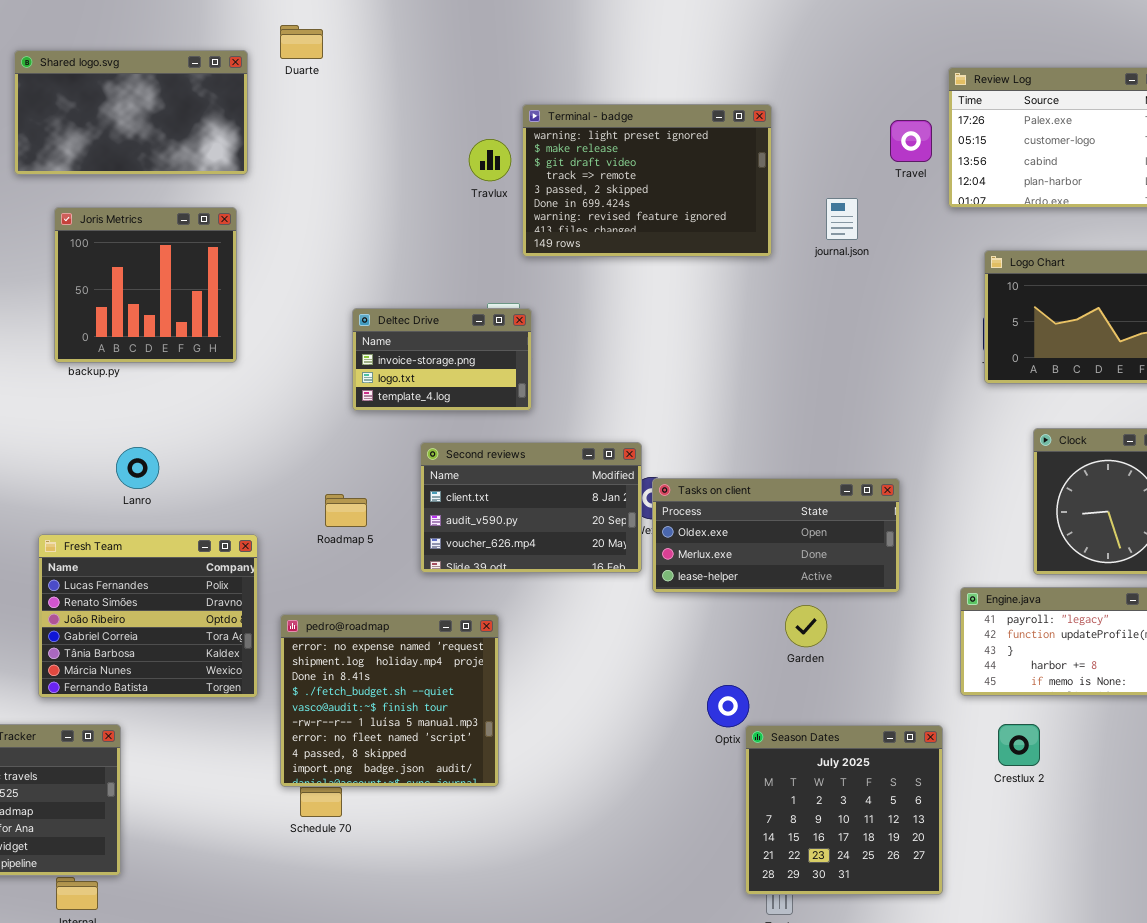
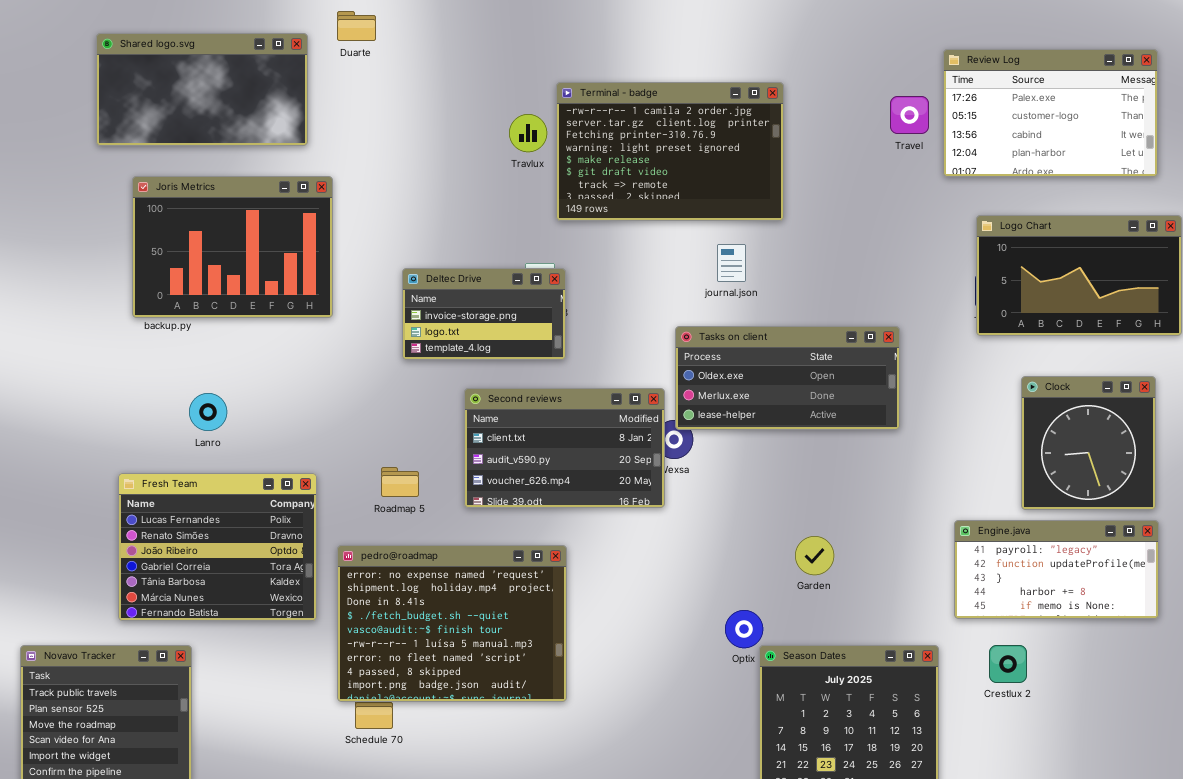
Terminal - badge: [522,104,772,257] -> [556,82,784,221], scrolled up 3 rows
journal.json: [826,198,858,240] -> [717,244,746,282], moved
Joris Metrics: [54,207,237,363] -> [132,176,333,318], resized
Tasks on client: [652,478,900,593] -> [675,326,900,430], moved
Roadmap 5: [325,494,367,527] -> [381,467,419,497], moved
pedro@roadmap: [280,614,499,787] -> [337,545,567,702], resized

